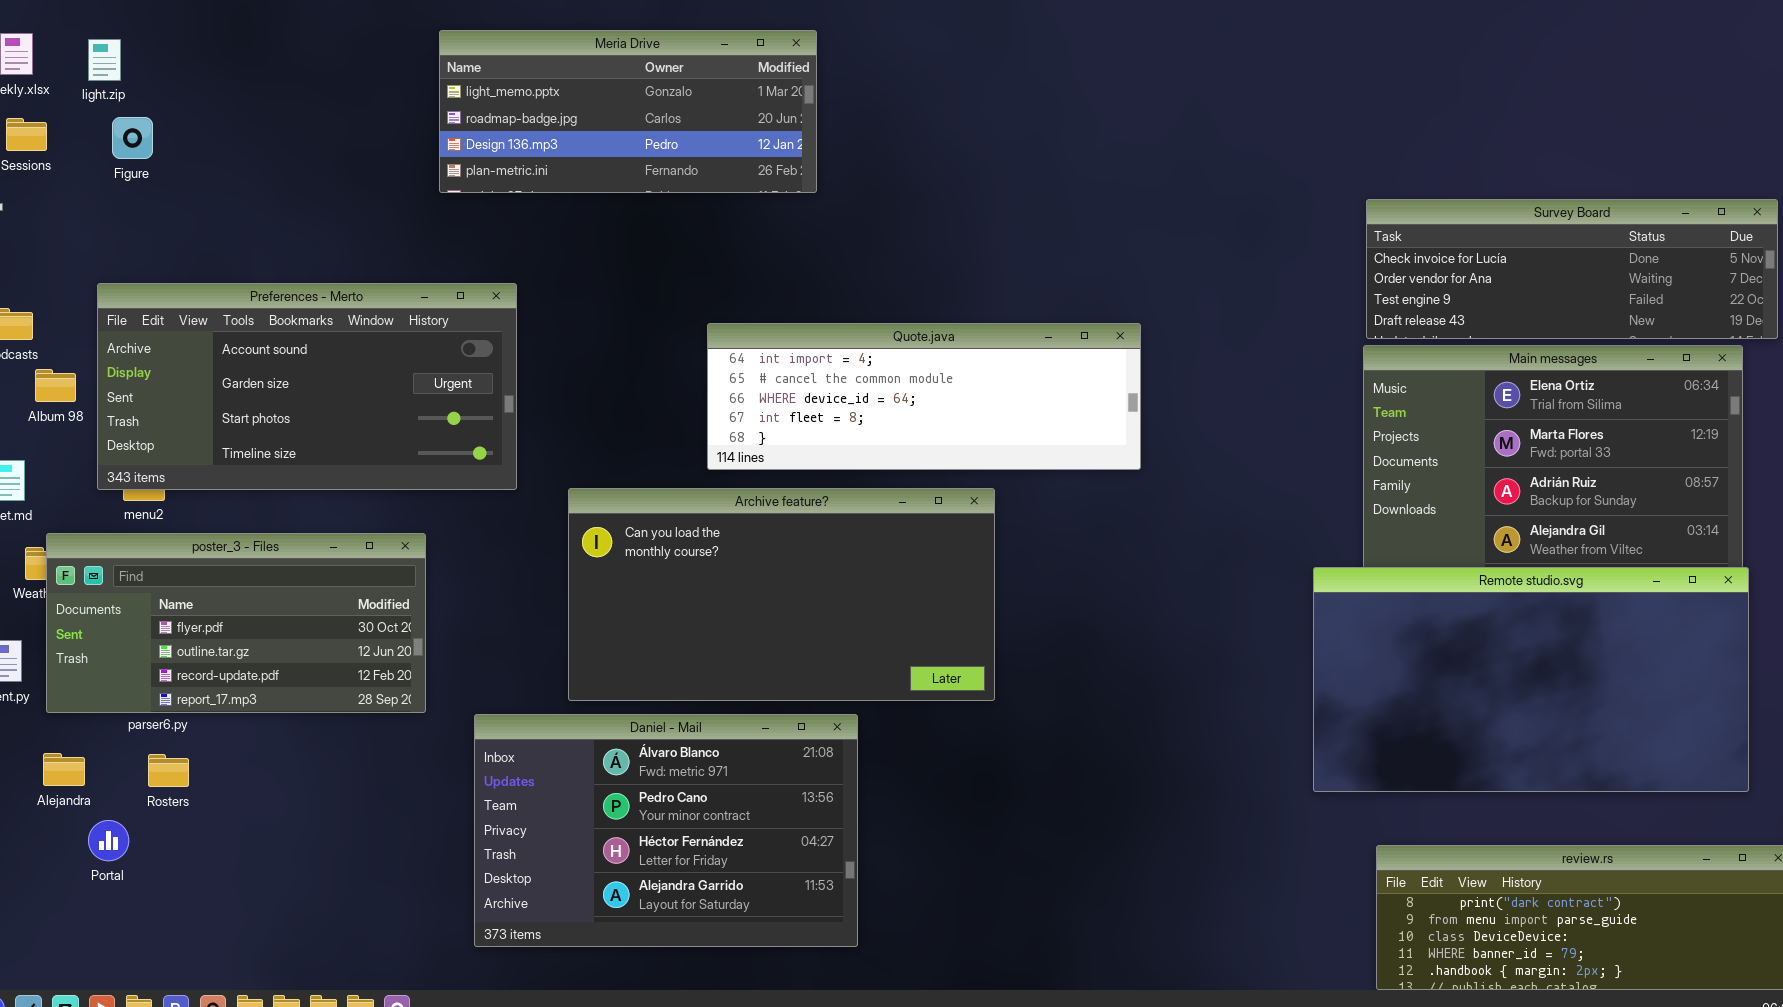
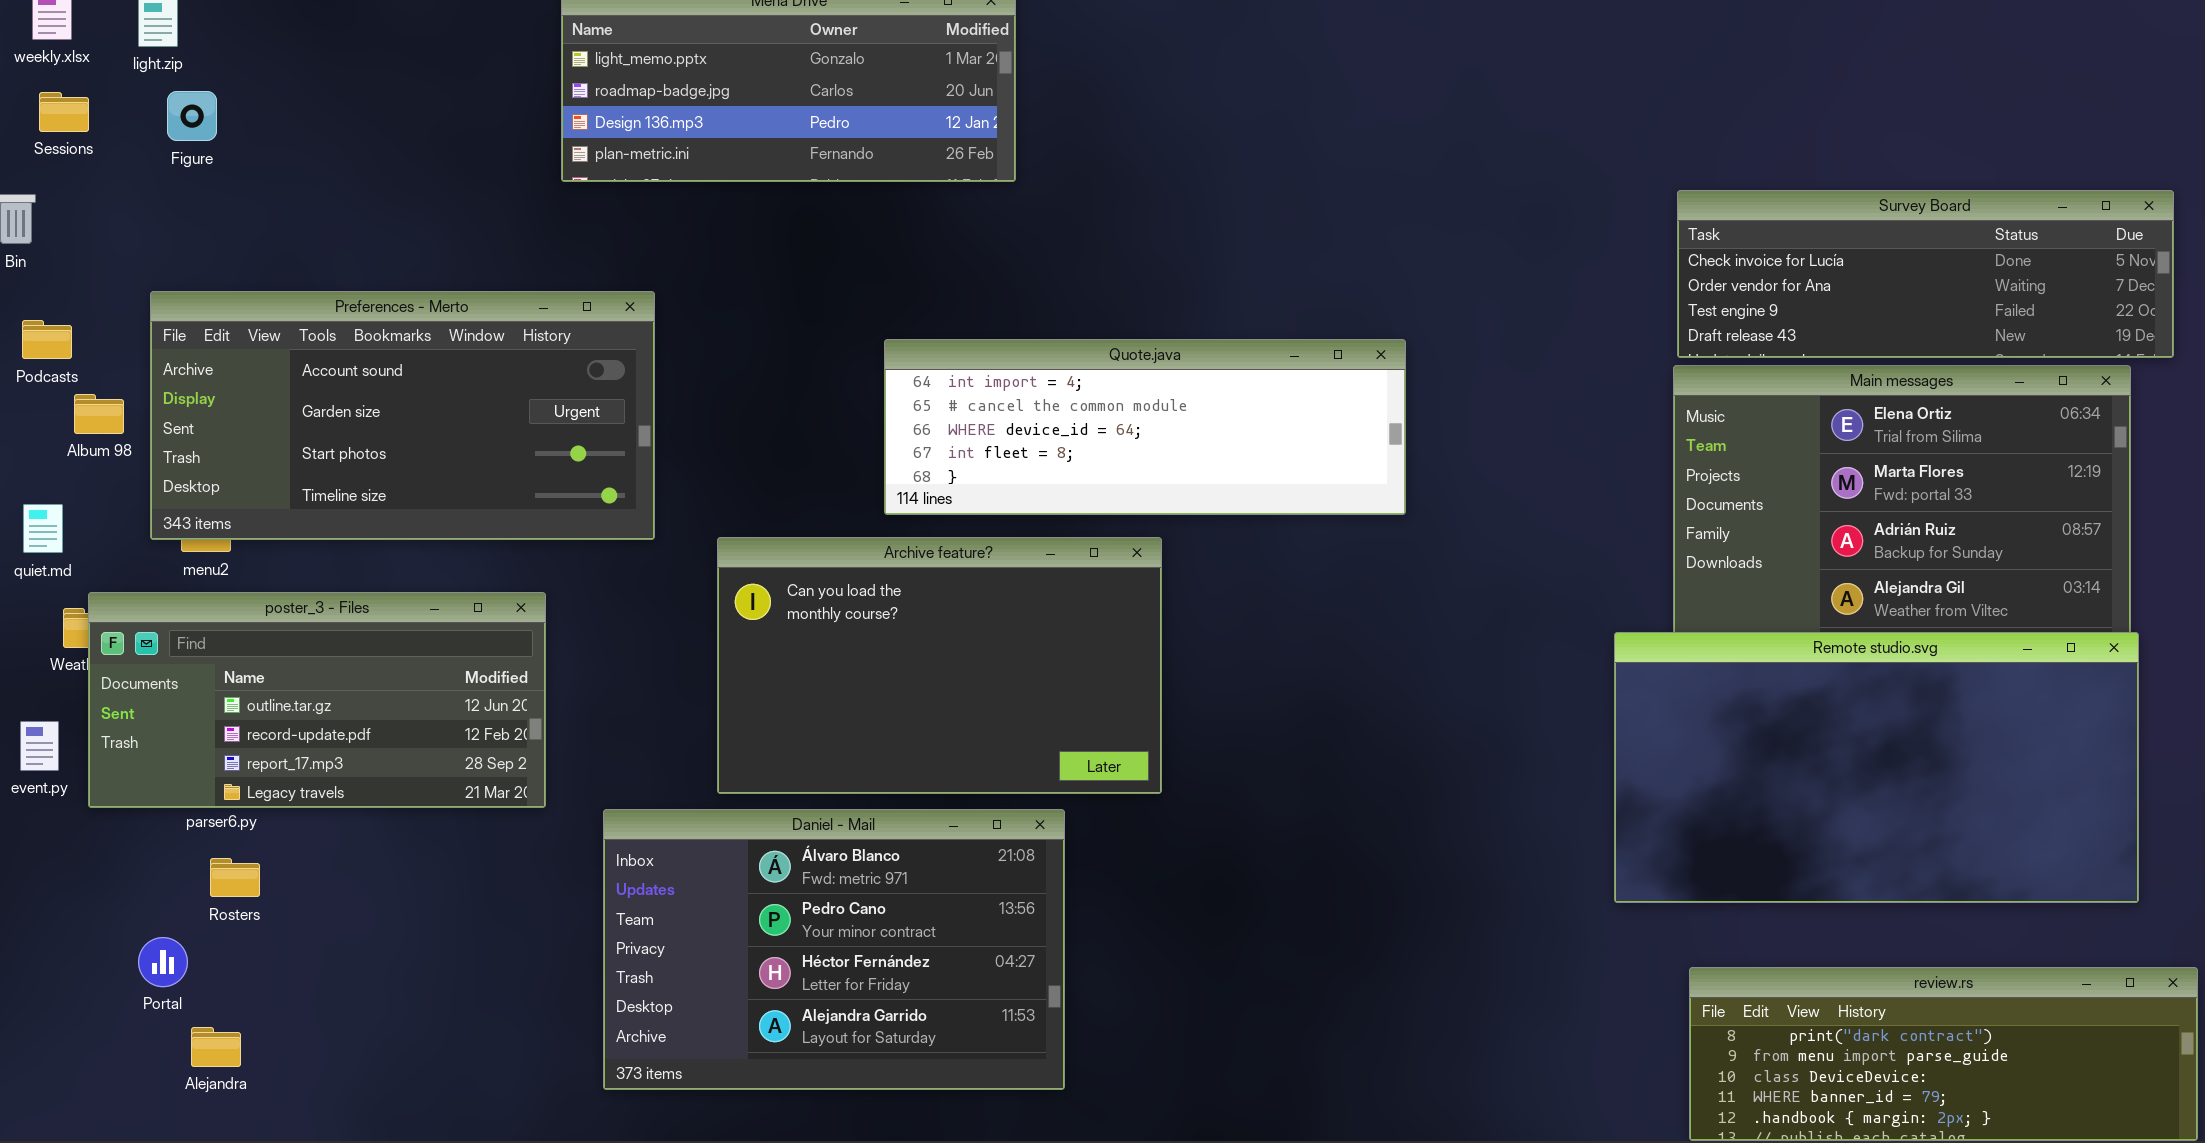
Archive feature?: [568,488,995,701] -> [717,537,1162,794], resized
poster_3 - Files: [46,533,426,713] -> [88,592,546,808], scrolled down 1 row
Alejandra: [43,753,85,786] -> [191,1027,241,1067], moved

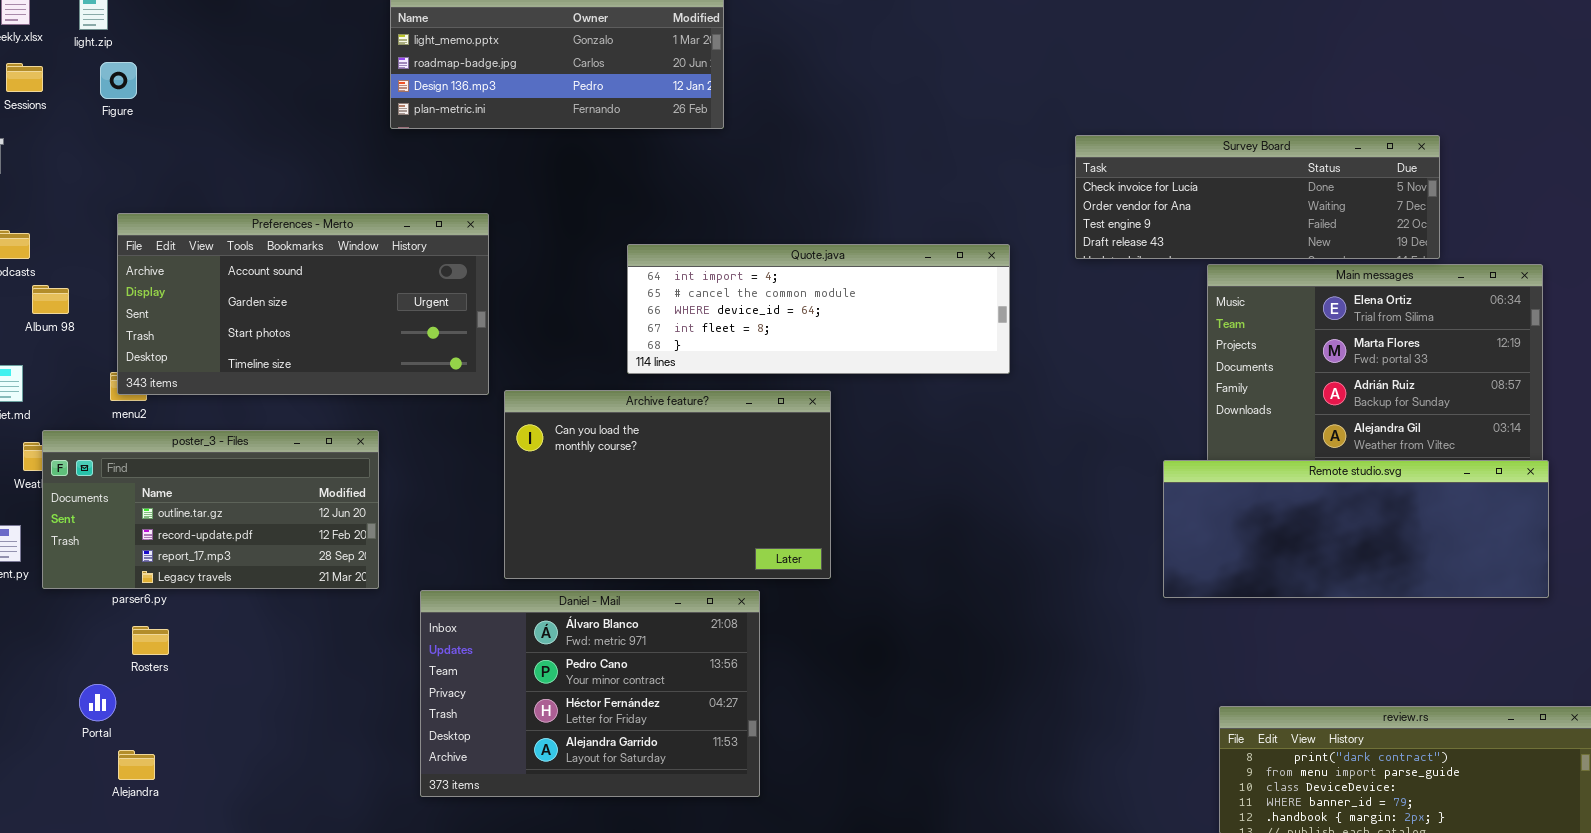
Survey Board: [1677,190,2174,358] -> [1075,135,1440,259], moved
Preferences - Merto: [150,291,655,540] -> [117,213,489,395], moved
Remote studio.svg: [1614,632,2139,903] -> [1163,460,1549,598], resized

